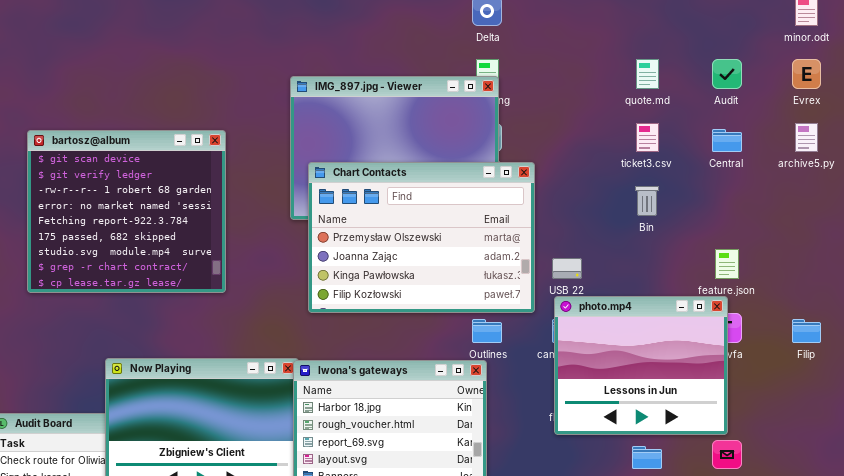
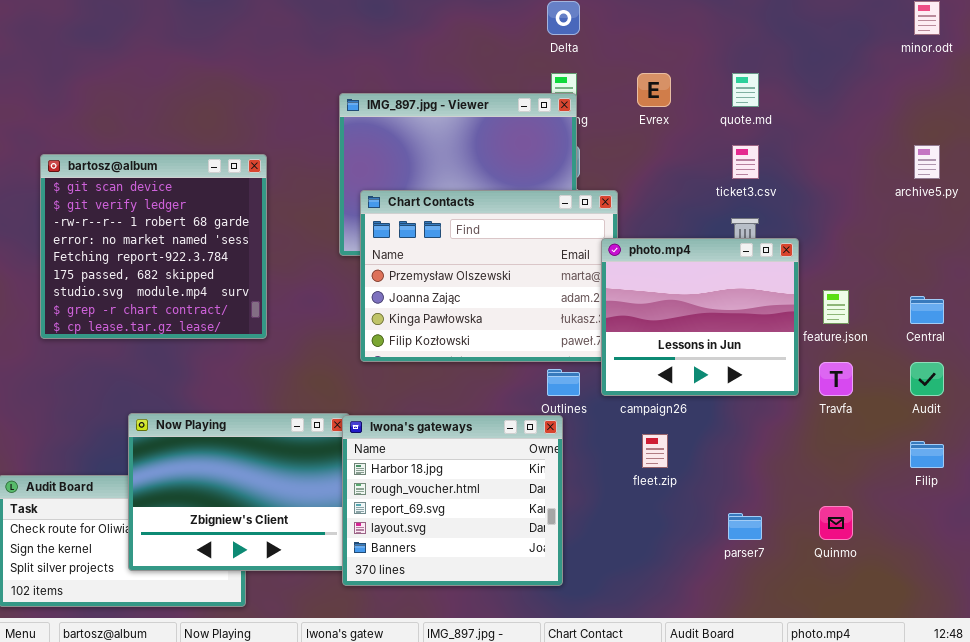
Audit: [712,59,742,89] -> [910,362,944,396], moved
Evrex: [792,59,821,89] -> [637,73,671,107], moved
Central: [712,129,742,152] -> [910,296,944,324], moved
photo.mp4: [554,296,728,435] -> [601,238,799,396], moved
Filip: [792,319,821,343] -> [910,441,944,468], moved

